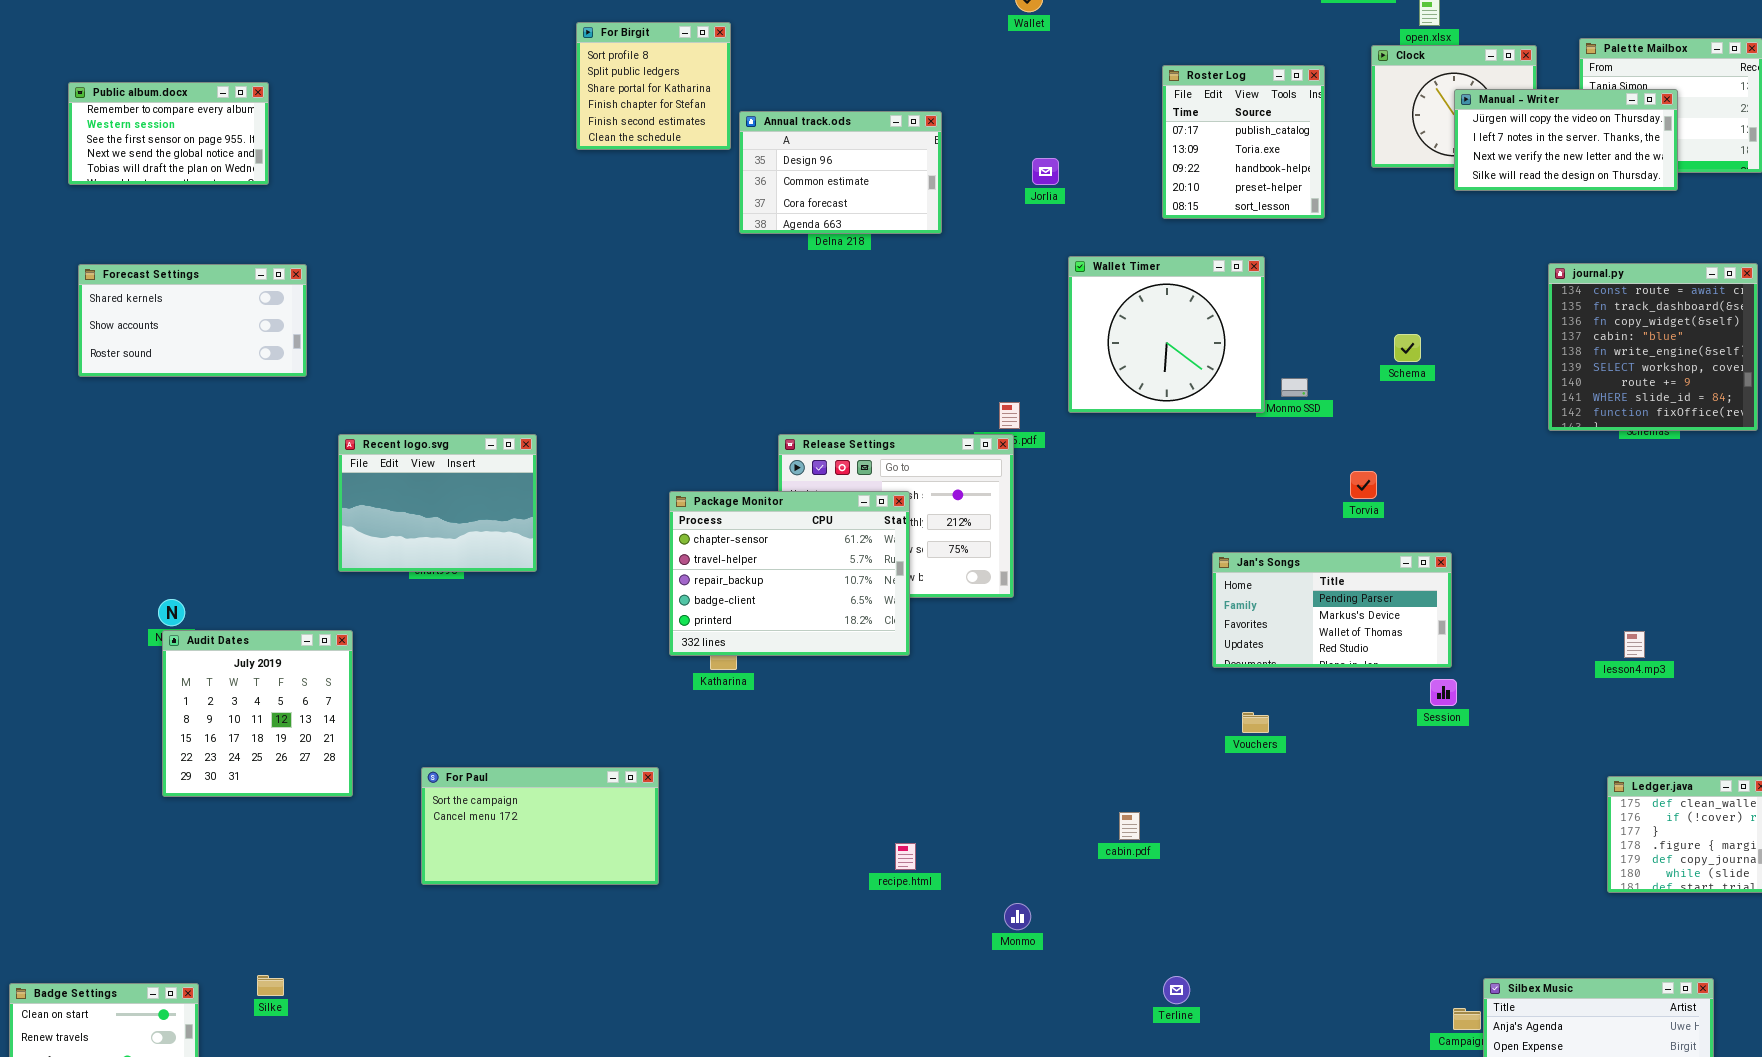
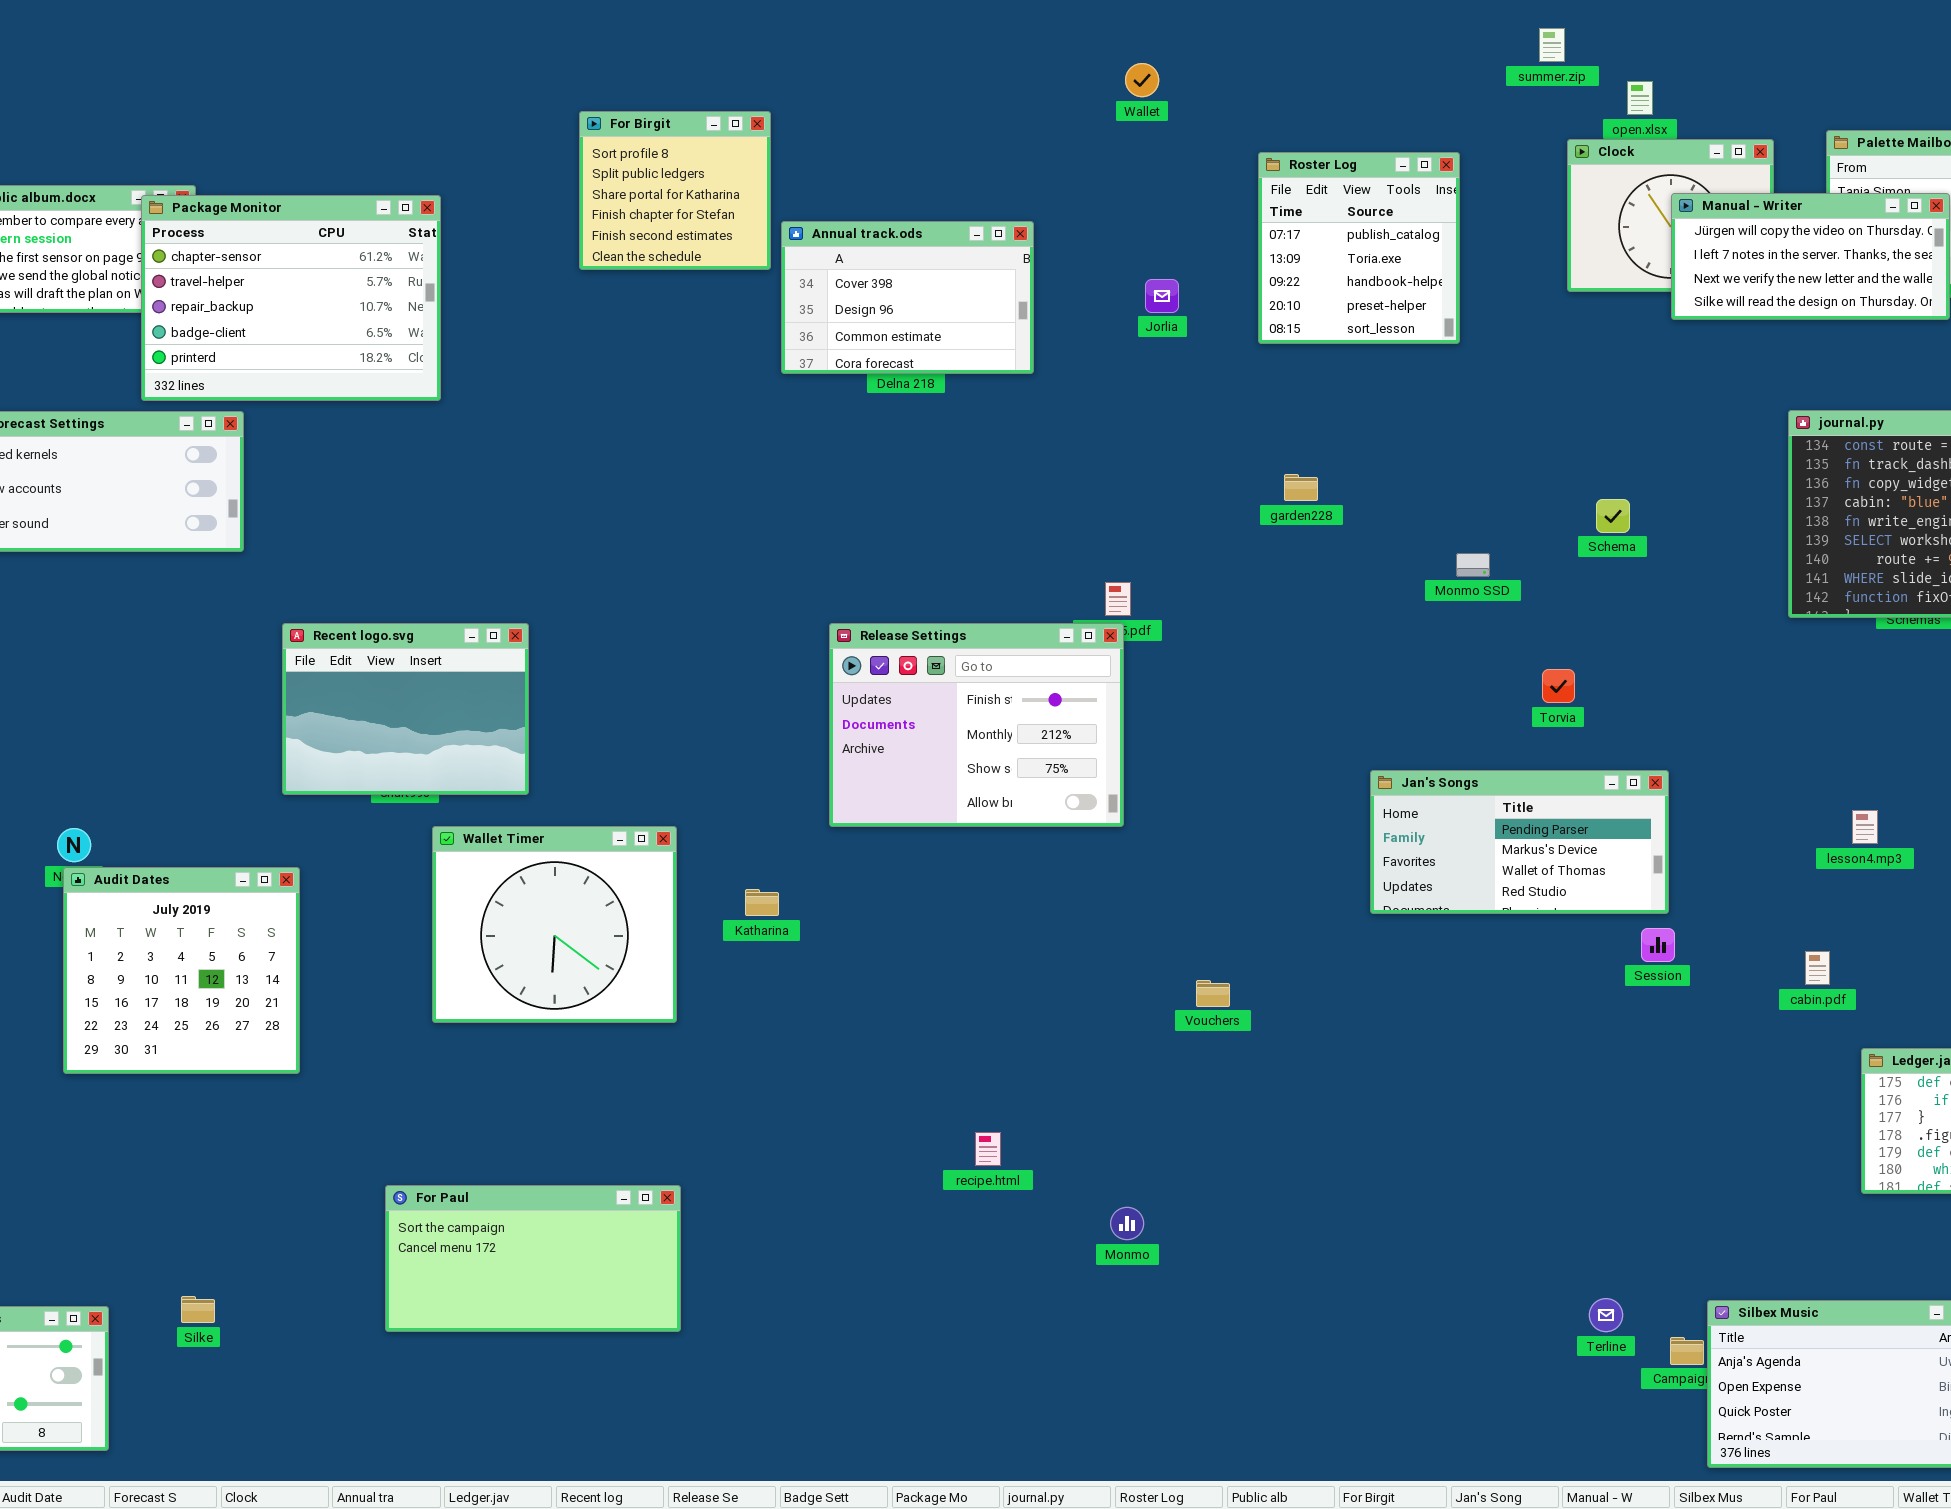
Roster Log: [1162,65,1325,219] -> [1258,152,1460,344], moved
Annual track.ods: [739,111,942,234] -> [781,221,1034,374], scrolled up 1 row
Wallet Timer: [1068,256,1265,413] -> [432,826,677,1023], moved
Package Monitor: [669,491,910,656] -> [141,195,441,401], moved
lesson4.mp3: [1624,631,1645,658] -> [1852,810,1878,844], moved
Vouchers: [1242,712,1269,733] -> [1196,980,1230,1007], moved
For Paul: [421,767,659,885] -> [385,1185,681,1332], moved
cabin.pdf: [1119,812,1140,840] -> [1805,951,1830,985], moved
Terline: [1163,976,1190,1004] -> [1589,1298,1623,1332], moved

